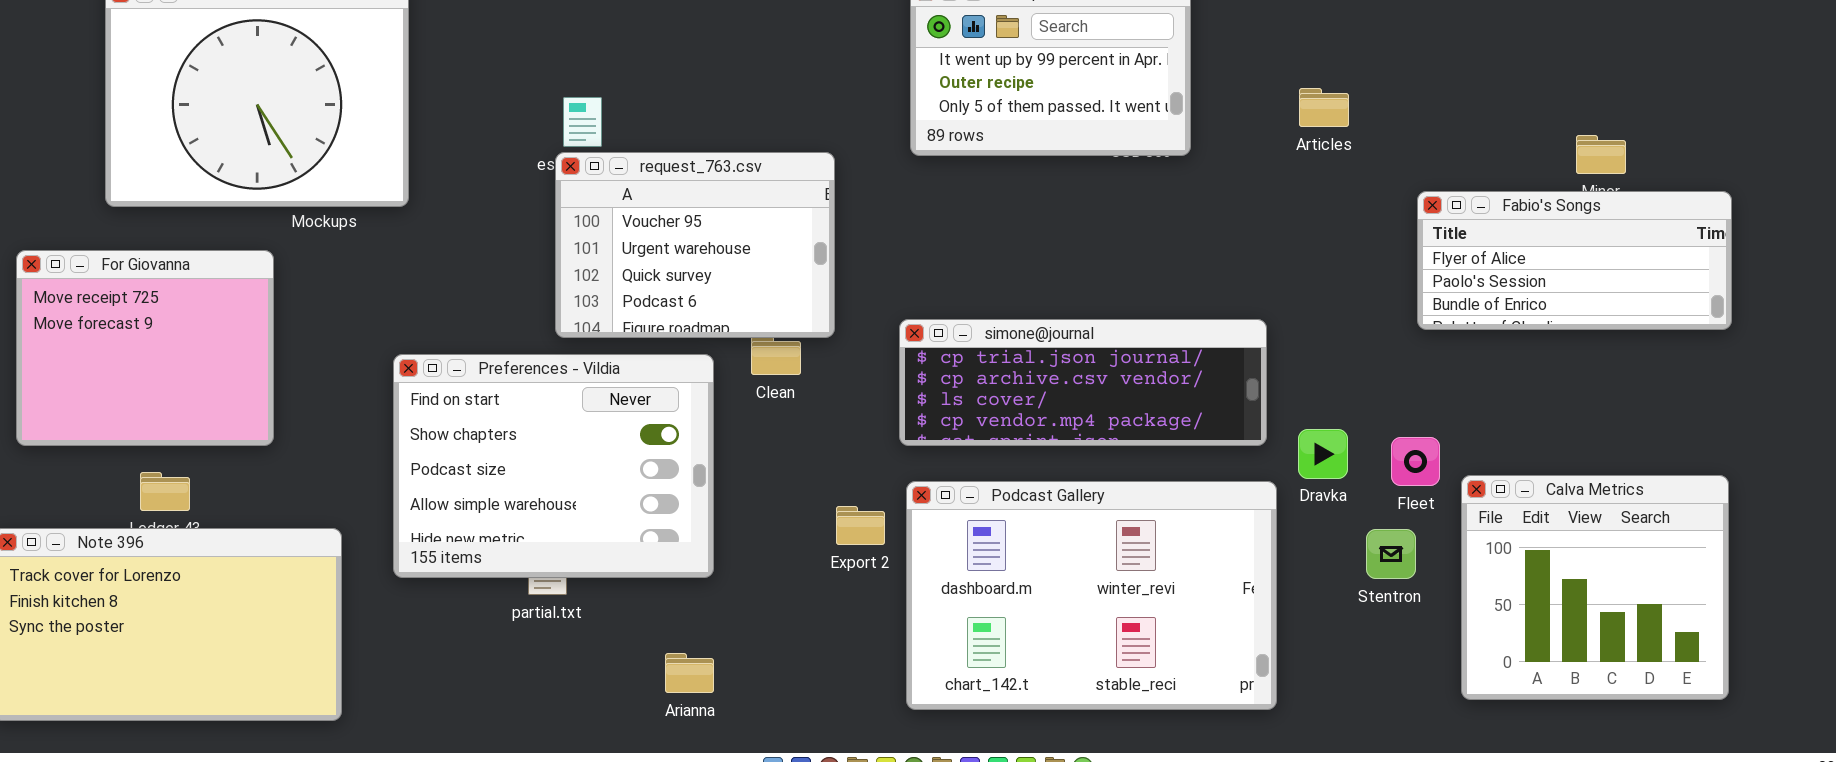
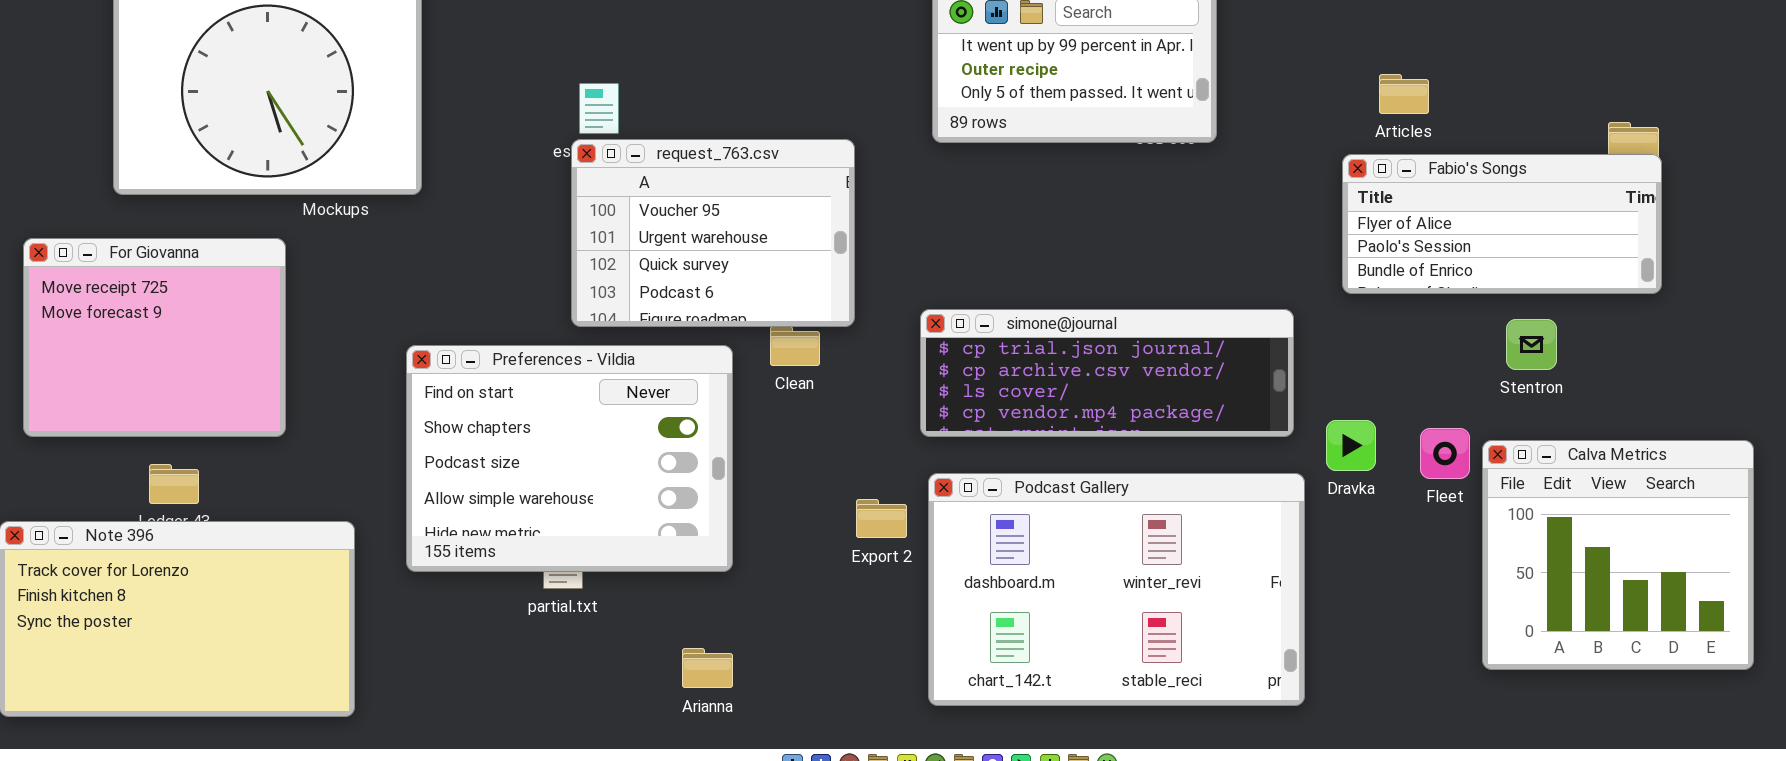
Articles: [1299,88,1349,127] -> [1379,74,1429,114], moved
Fabio's Songs: [1417,191,1732,330] -> [1342,154,1662,294], moved
Calva Metrics: [1461,475,1729,700] -> [1482,440,1754,670], moved
Stentron: [1366,529,1416,579] -> [1506,319,1557,370], moved

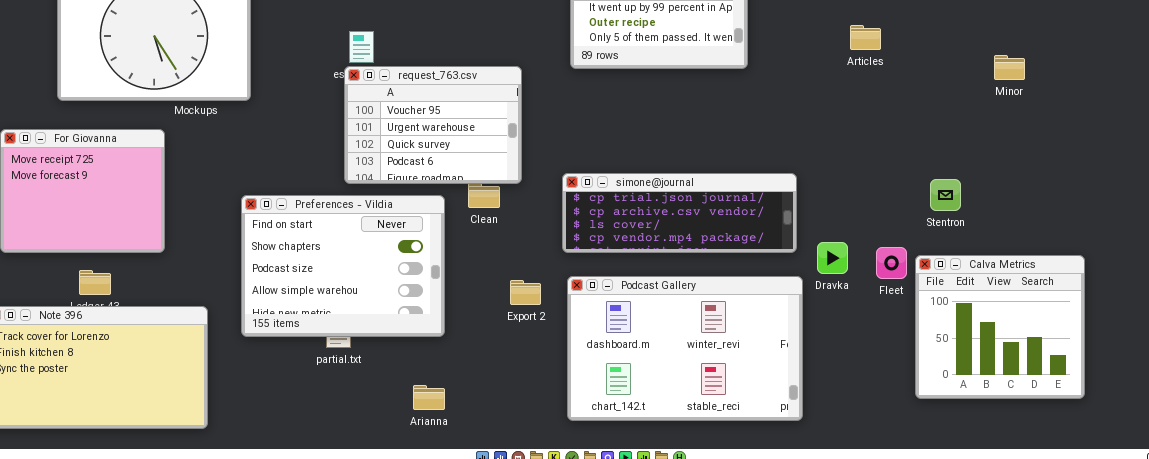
Fabio's Songs: [1342,154,1662,294] -> none, closed
Export 2: [856,499,907,538] -> [510,280,541,305], moved

